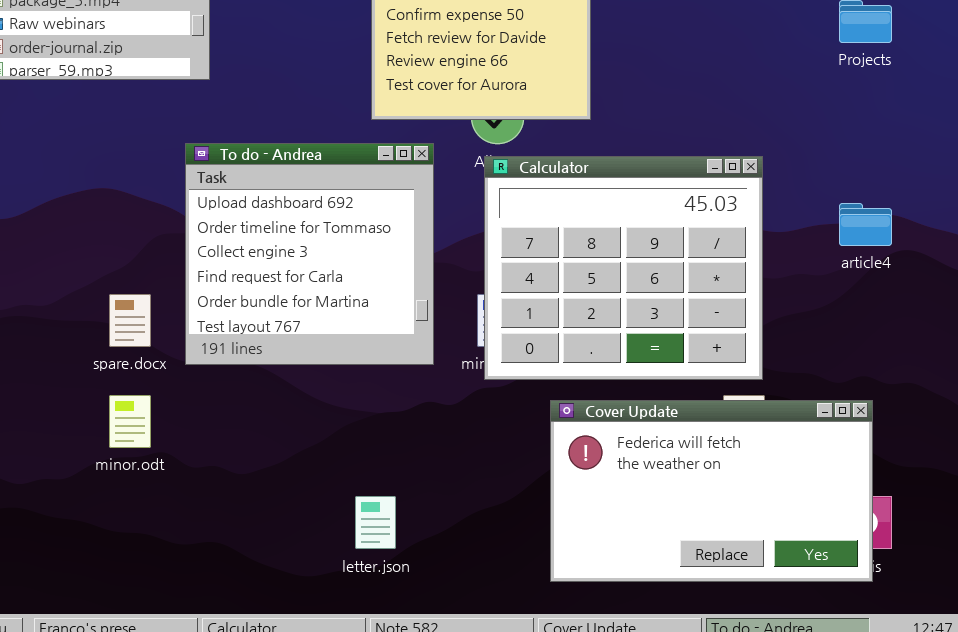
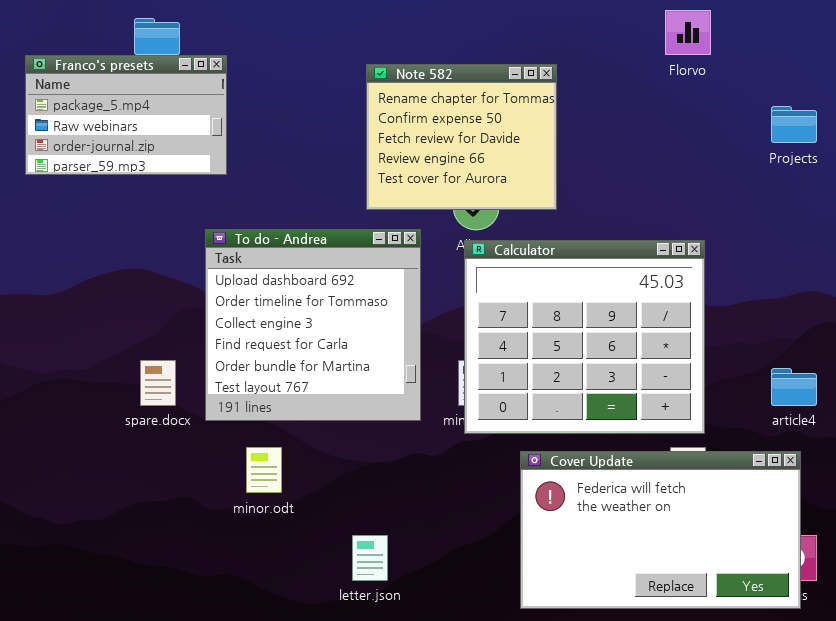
article4: [839,203,892,246] -> [771,368,817,406], moved
minor.odt: [109,395,151,448] -> [246,447,282,493], moved

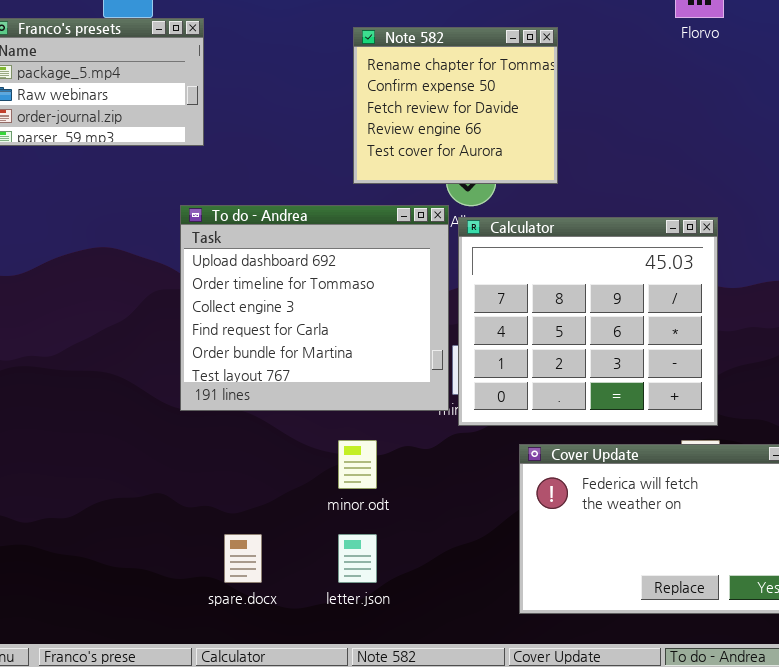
To do - Andrea: [205,229,421,421] -> [180,205,449,411], resized
spare.docx: [140,360,176,406] -> [224,534,262,583], moved
minor.odt: [246,447,282,493] -> [338,440,377,489], moved

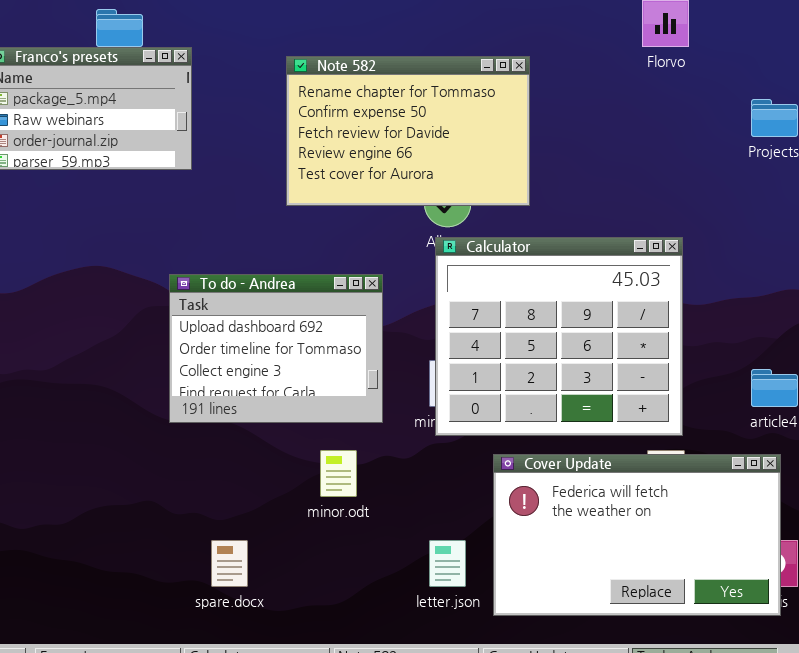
Note 582: [353,27,558,184] -> [286,56,530,206], resized
To do - Andrea: [180,205,449,411] -> [169,274,383,423], resized
letter.json: [338,534,377,583] -> [429,540,466,587], moved

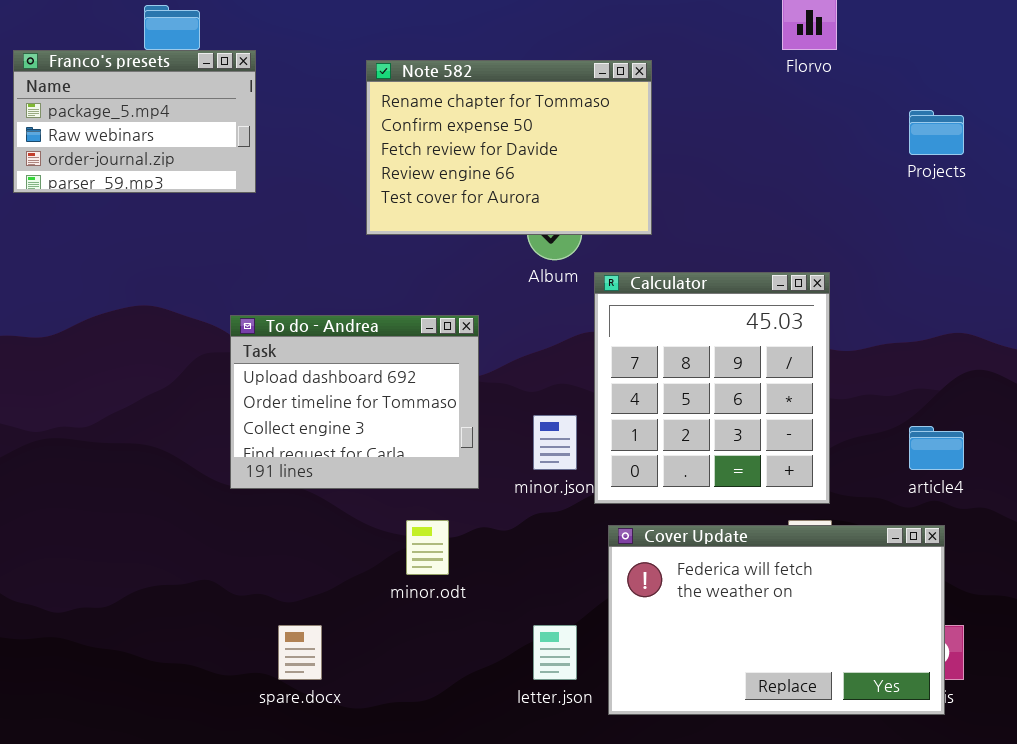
Calculator: [435,237,683,436] -> [594,272,830,504], resized

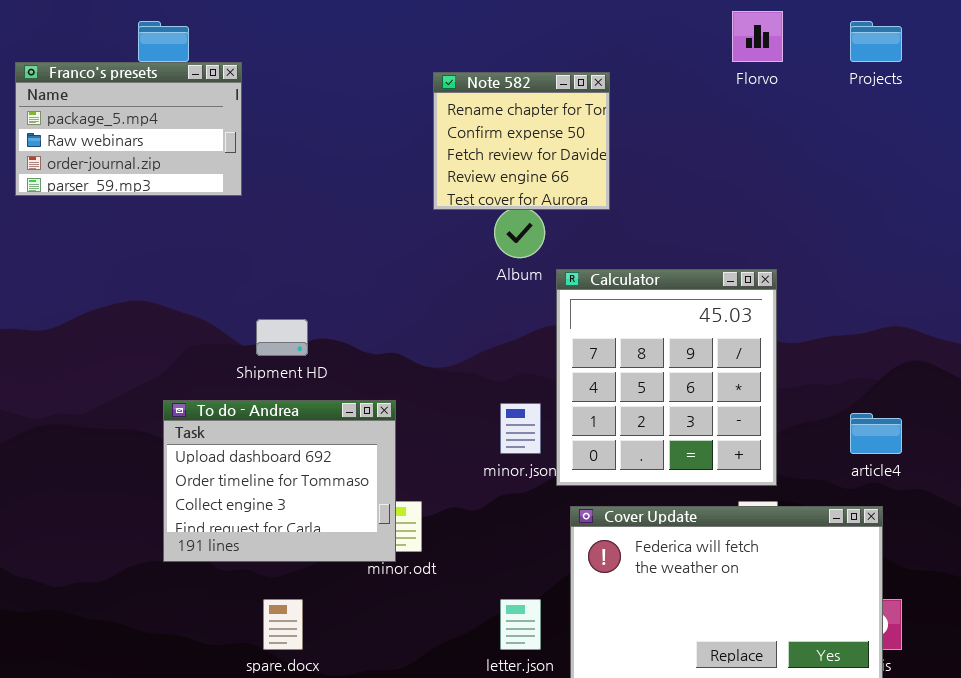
Note 582: [366,60,652,235] -> [433,72,610,210], resized
Projects: [909,110,964,155] -> [850,21,902,62], moved
To do - Andrea: [230,315,479,489] -> [163,400,396,562], moved

